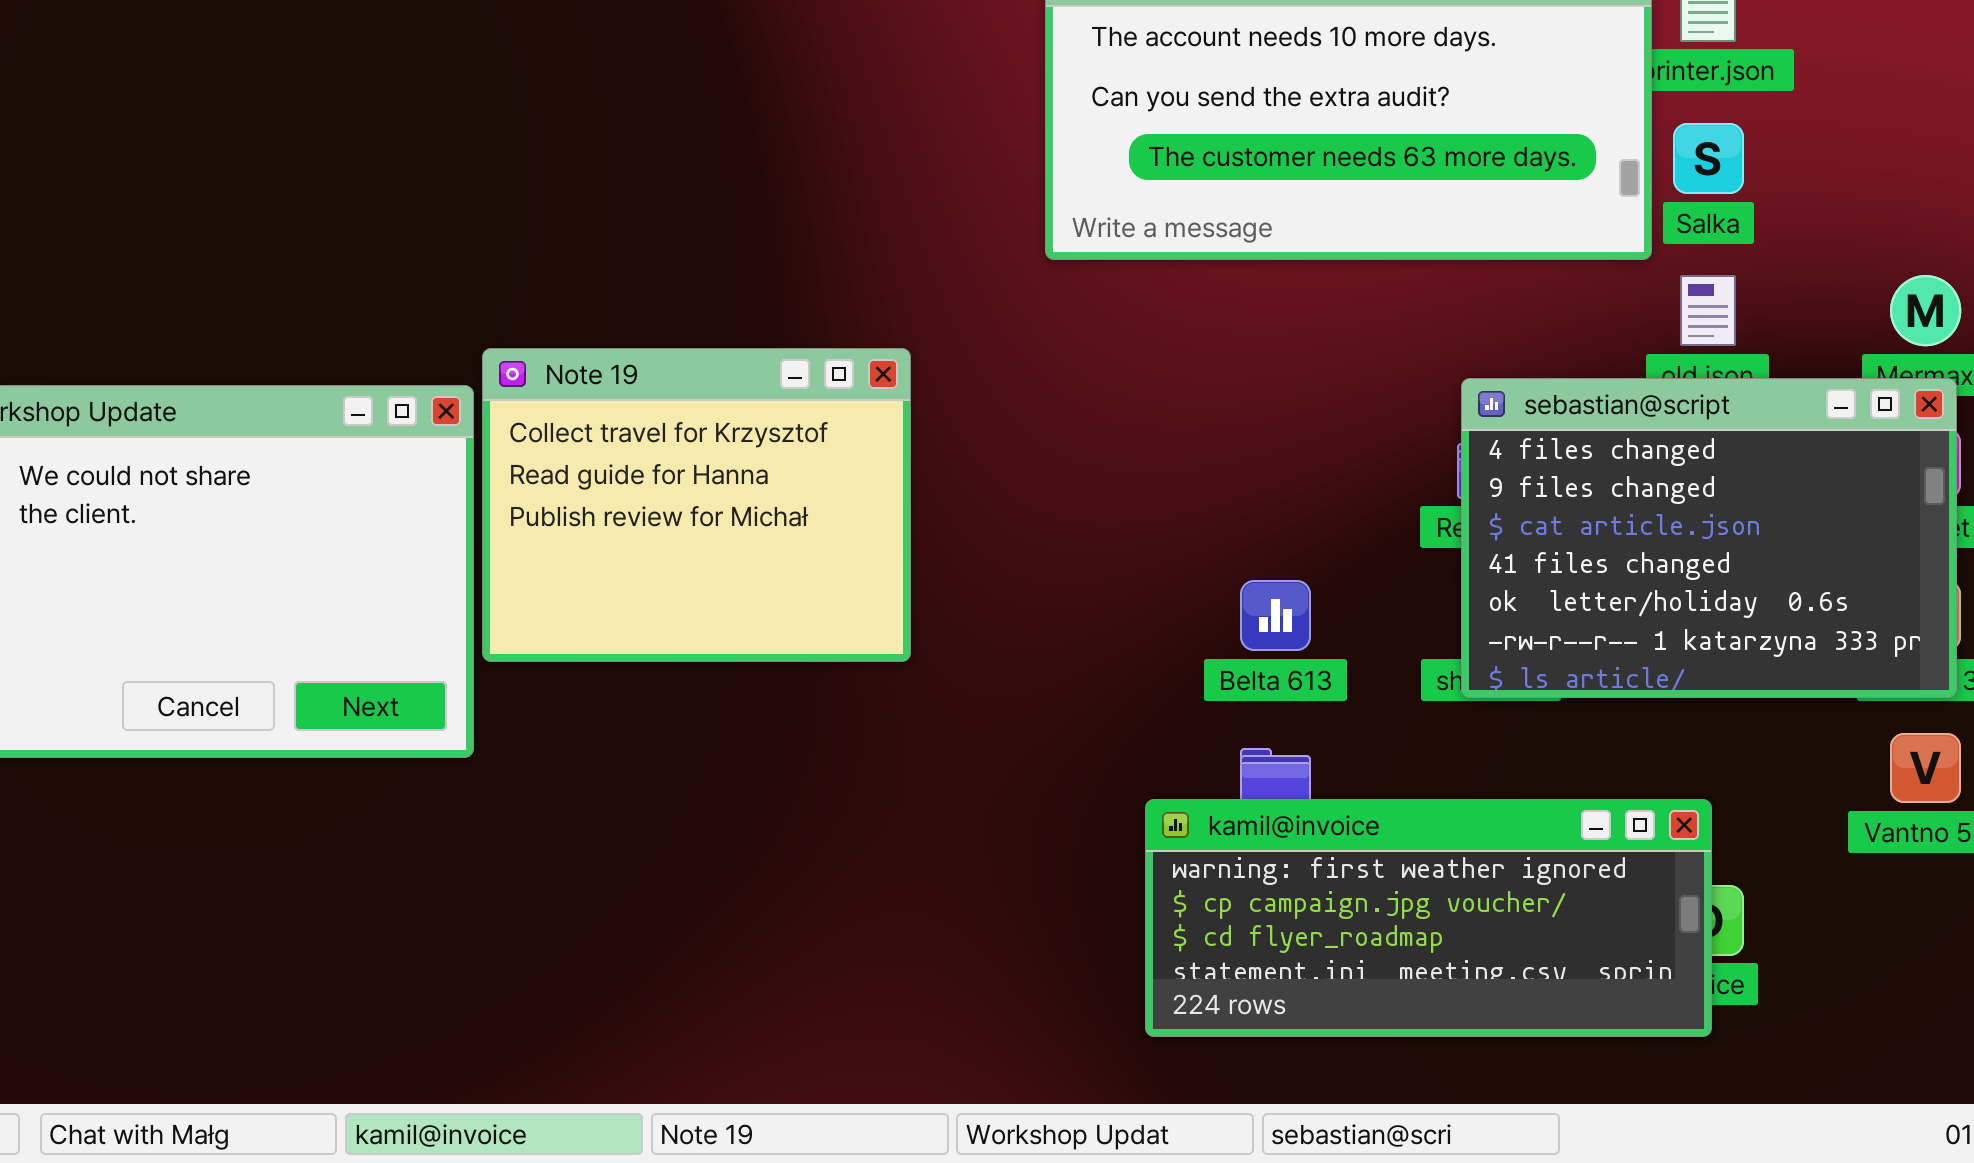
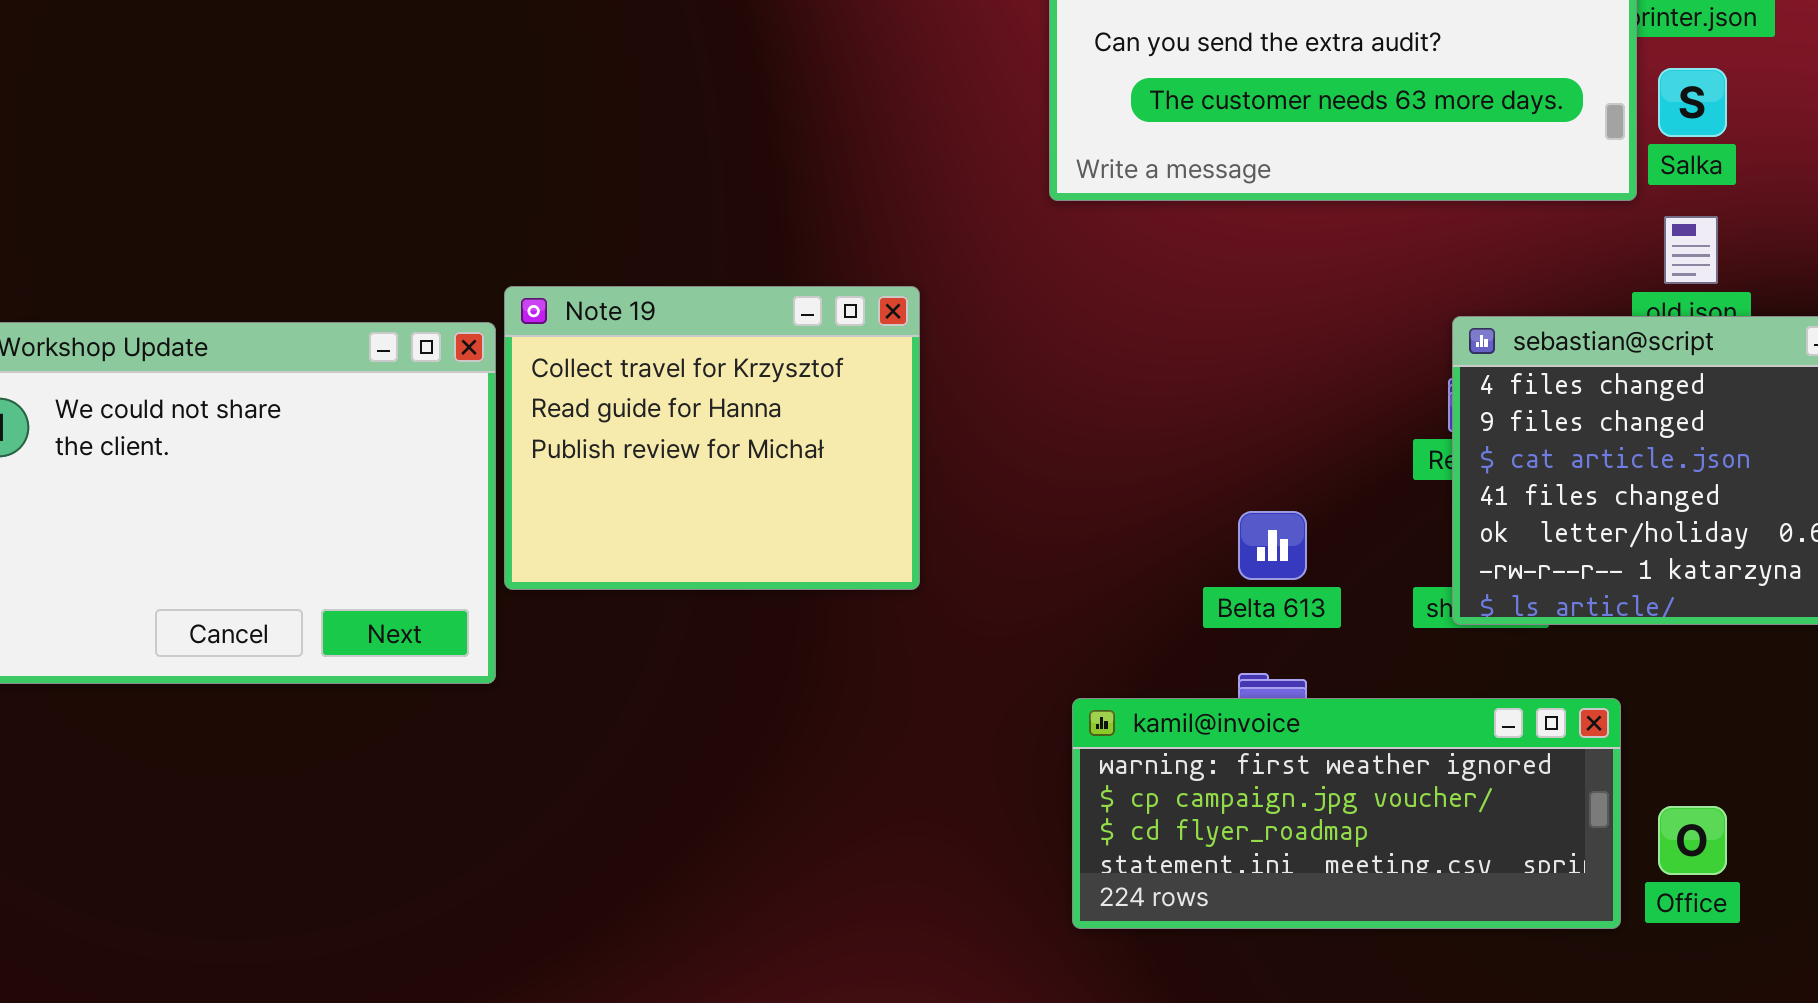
kamil@invoice: [1145,799,1712,1037] -> [1072,698,1621,929], moved

